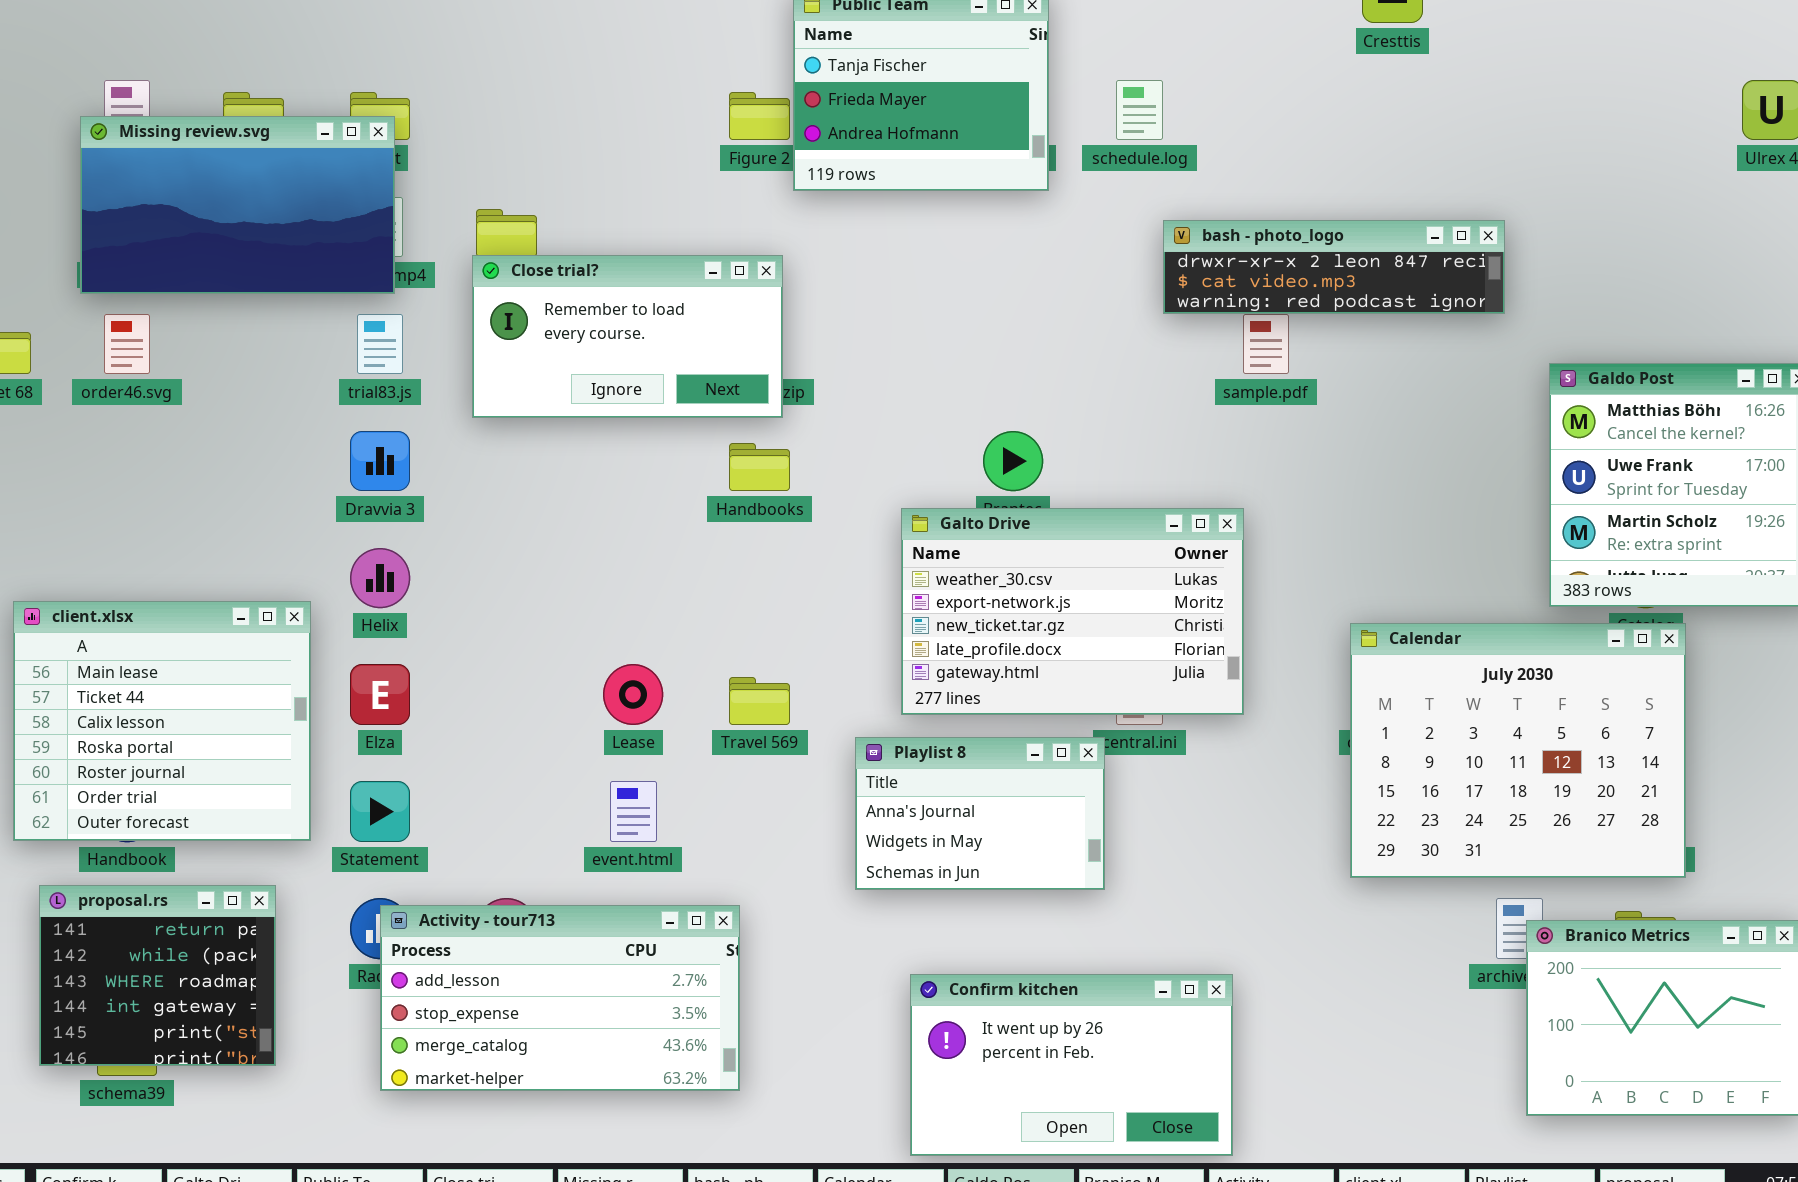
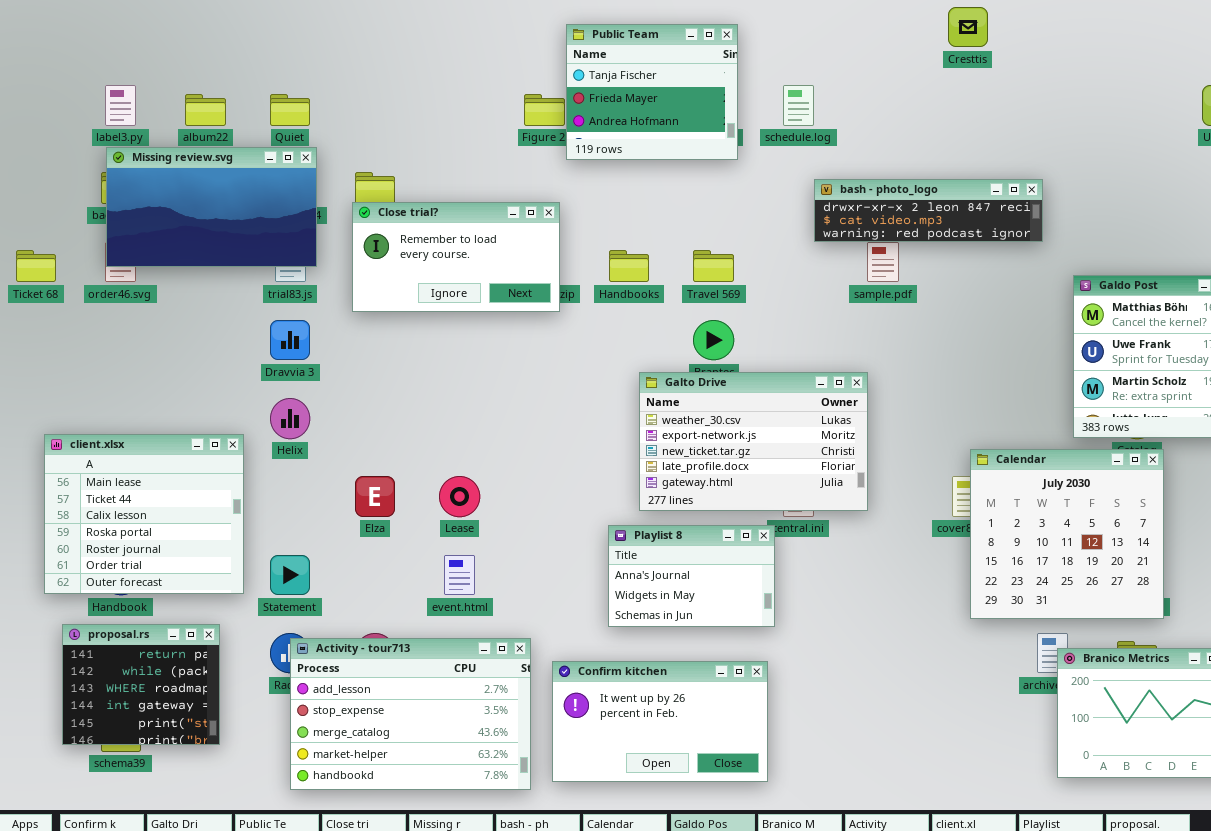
Missing review.svg: [80,116,395,294] -> [106,147,317,267], moved
Handbooks: [729,443,790,491] -> [609,250,649,282], moved
Calendar: [1350,623,1686,878] -> [970,449,1164,619], resized
Elza: [350,664,410,725] -> [355,476,395,517], moved
Travel 569: [729,677,790,725] -> [693,250,734,282], moved
Activity - tour713: [380,905,740,1091] -> [290,638,531,790], resized
Confirm kitchen: [910,974,1233,1156] -> [552,661,768,782], moved

